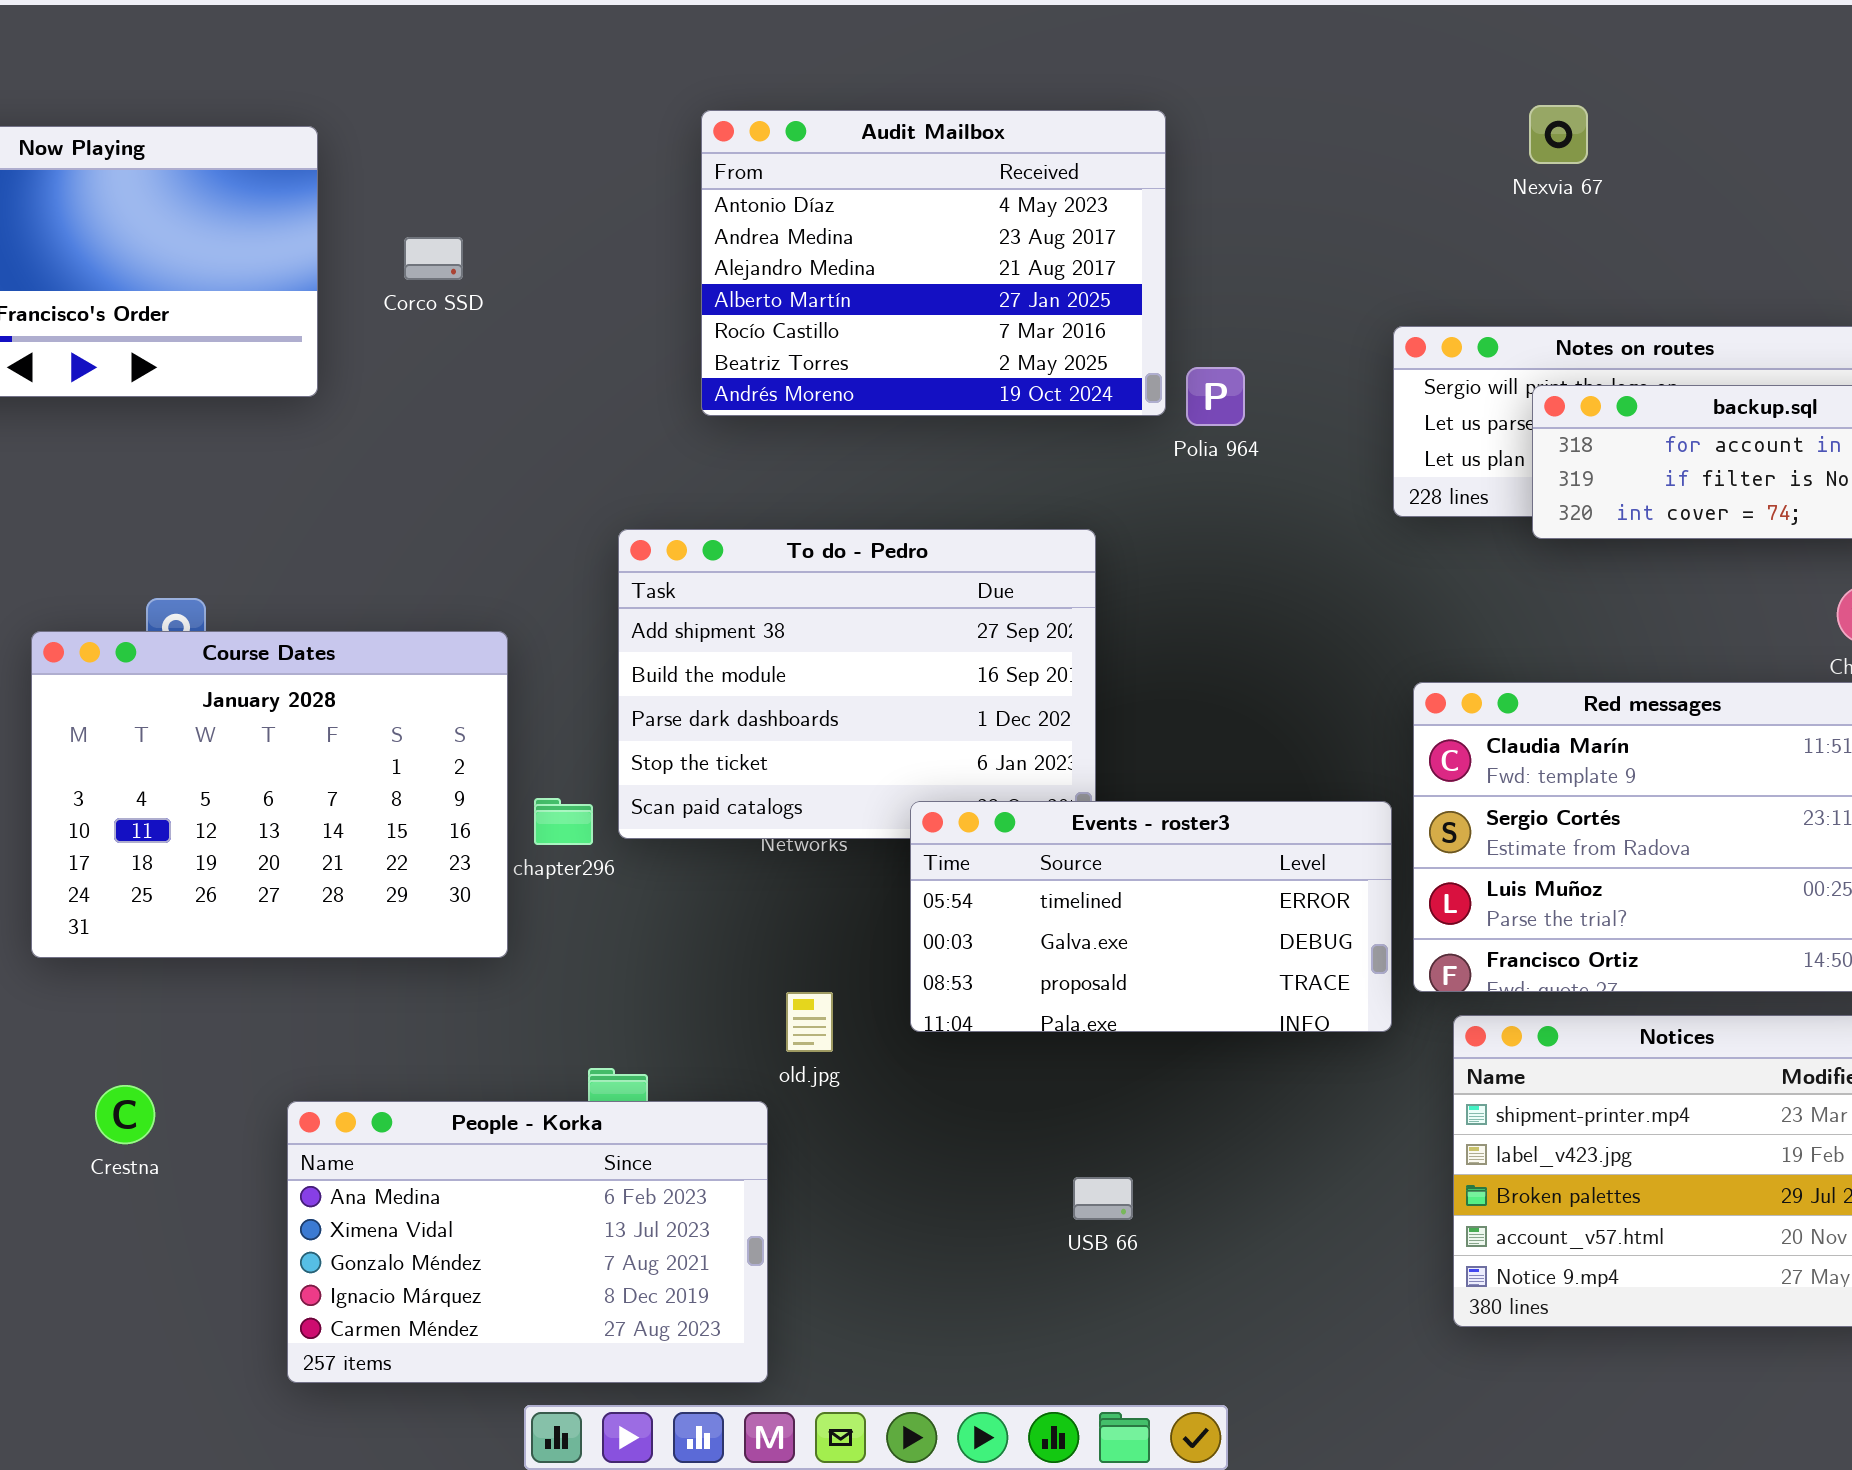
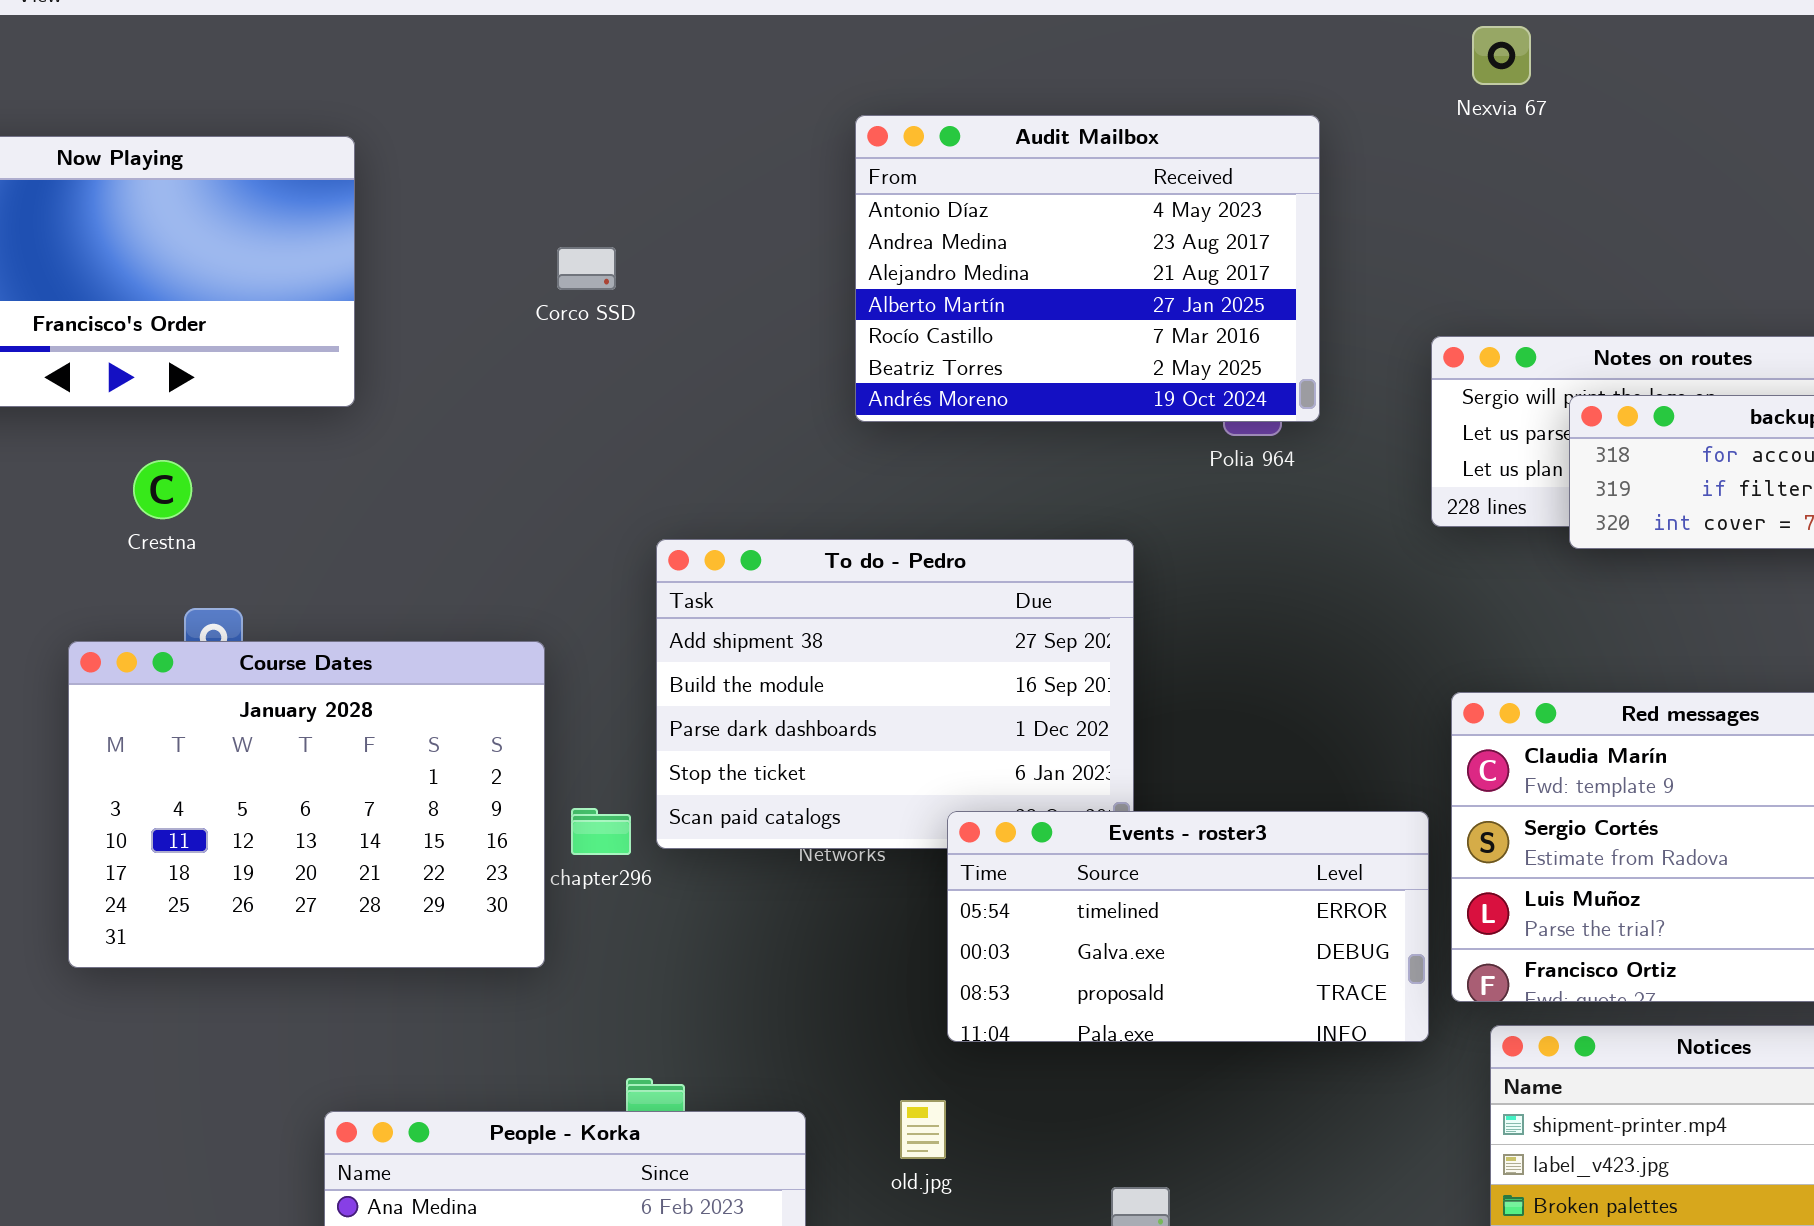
Nexvia 67: [1529,105,1588,164] -> [1472,26,1531,85], moved
Audit Mailbox: [701,110,1166,416] -> [855,115,1320,422], moved
Corco SSD: [404,237,463,280] -> [557,247,616,290], moved
old.jpg: [786,992,833,1052] -> [900,1100,946,1159], moved
Crestna: [95,1085,155,1144] -> [133,460,192,519], moved

